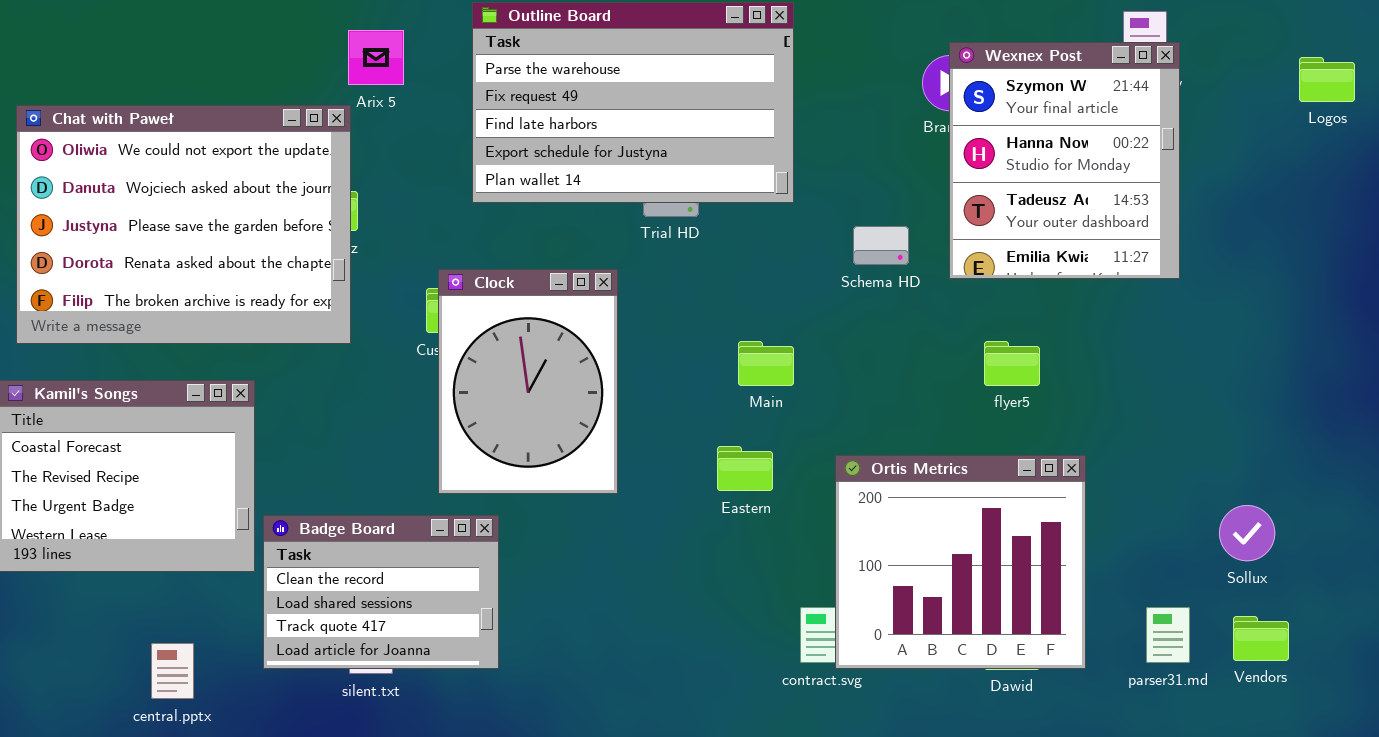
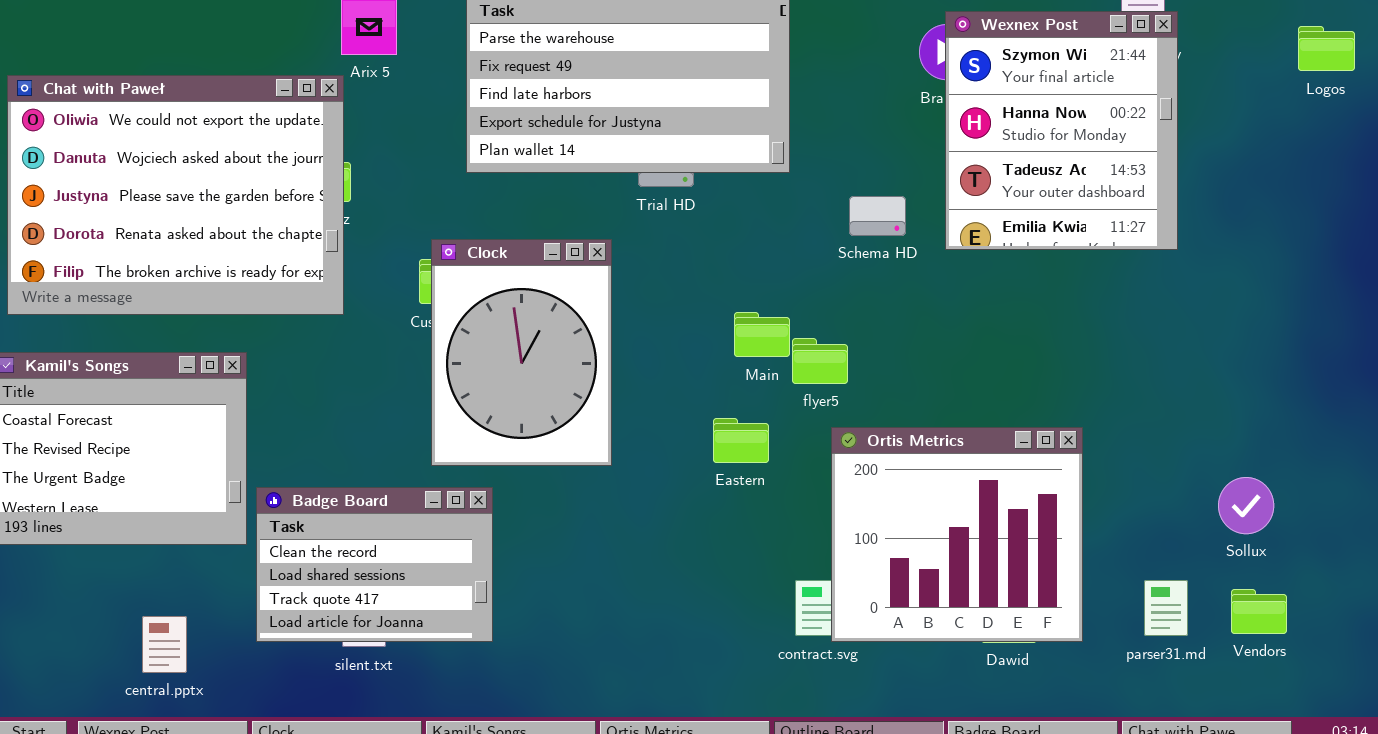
flyer5: [984,341,1040,386] -> [792,338,848,384], moved

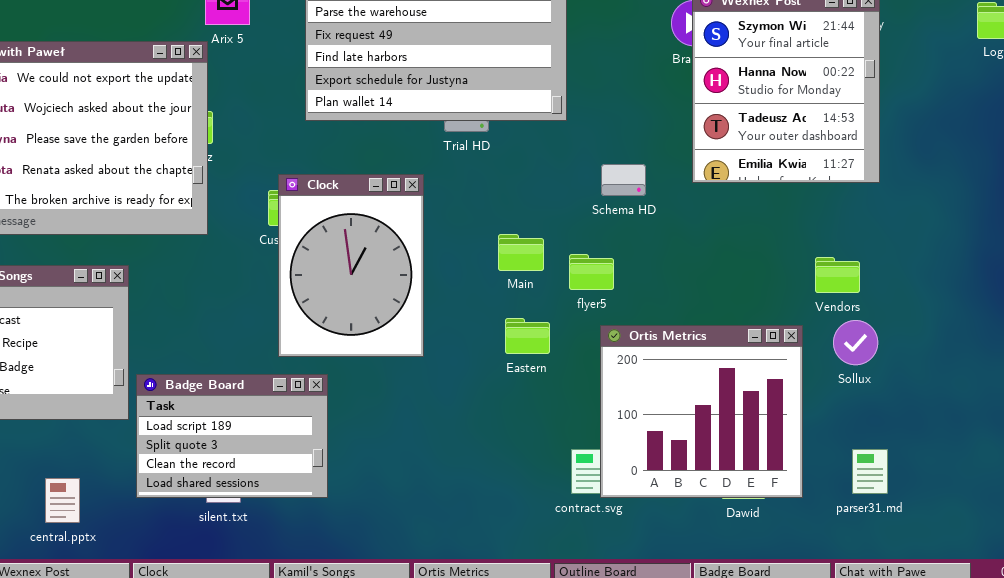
Schema HD: [849,196,906,236] -> [601,164,646,196], moved
Main: [734,312,790,357] -> [498,234,544,271], moved
Sollux: [1218,477,1274,534] -> [833,320,878,365], moved
Badge Board: [256,487,493,642] -> [136,374,328,498], scrolled up 2 rows
Vendors: [1231,589,1287,634] -> [815,257,860,293], moved

